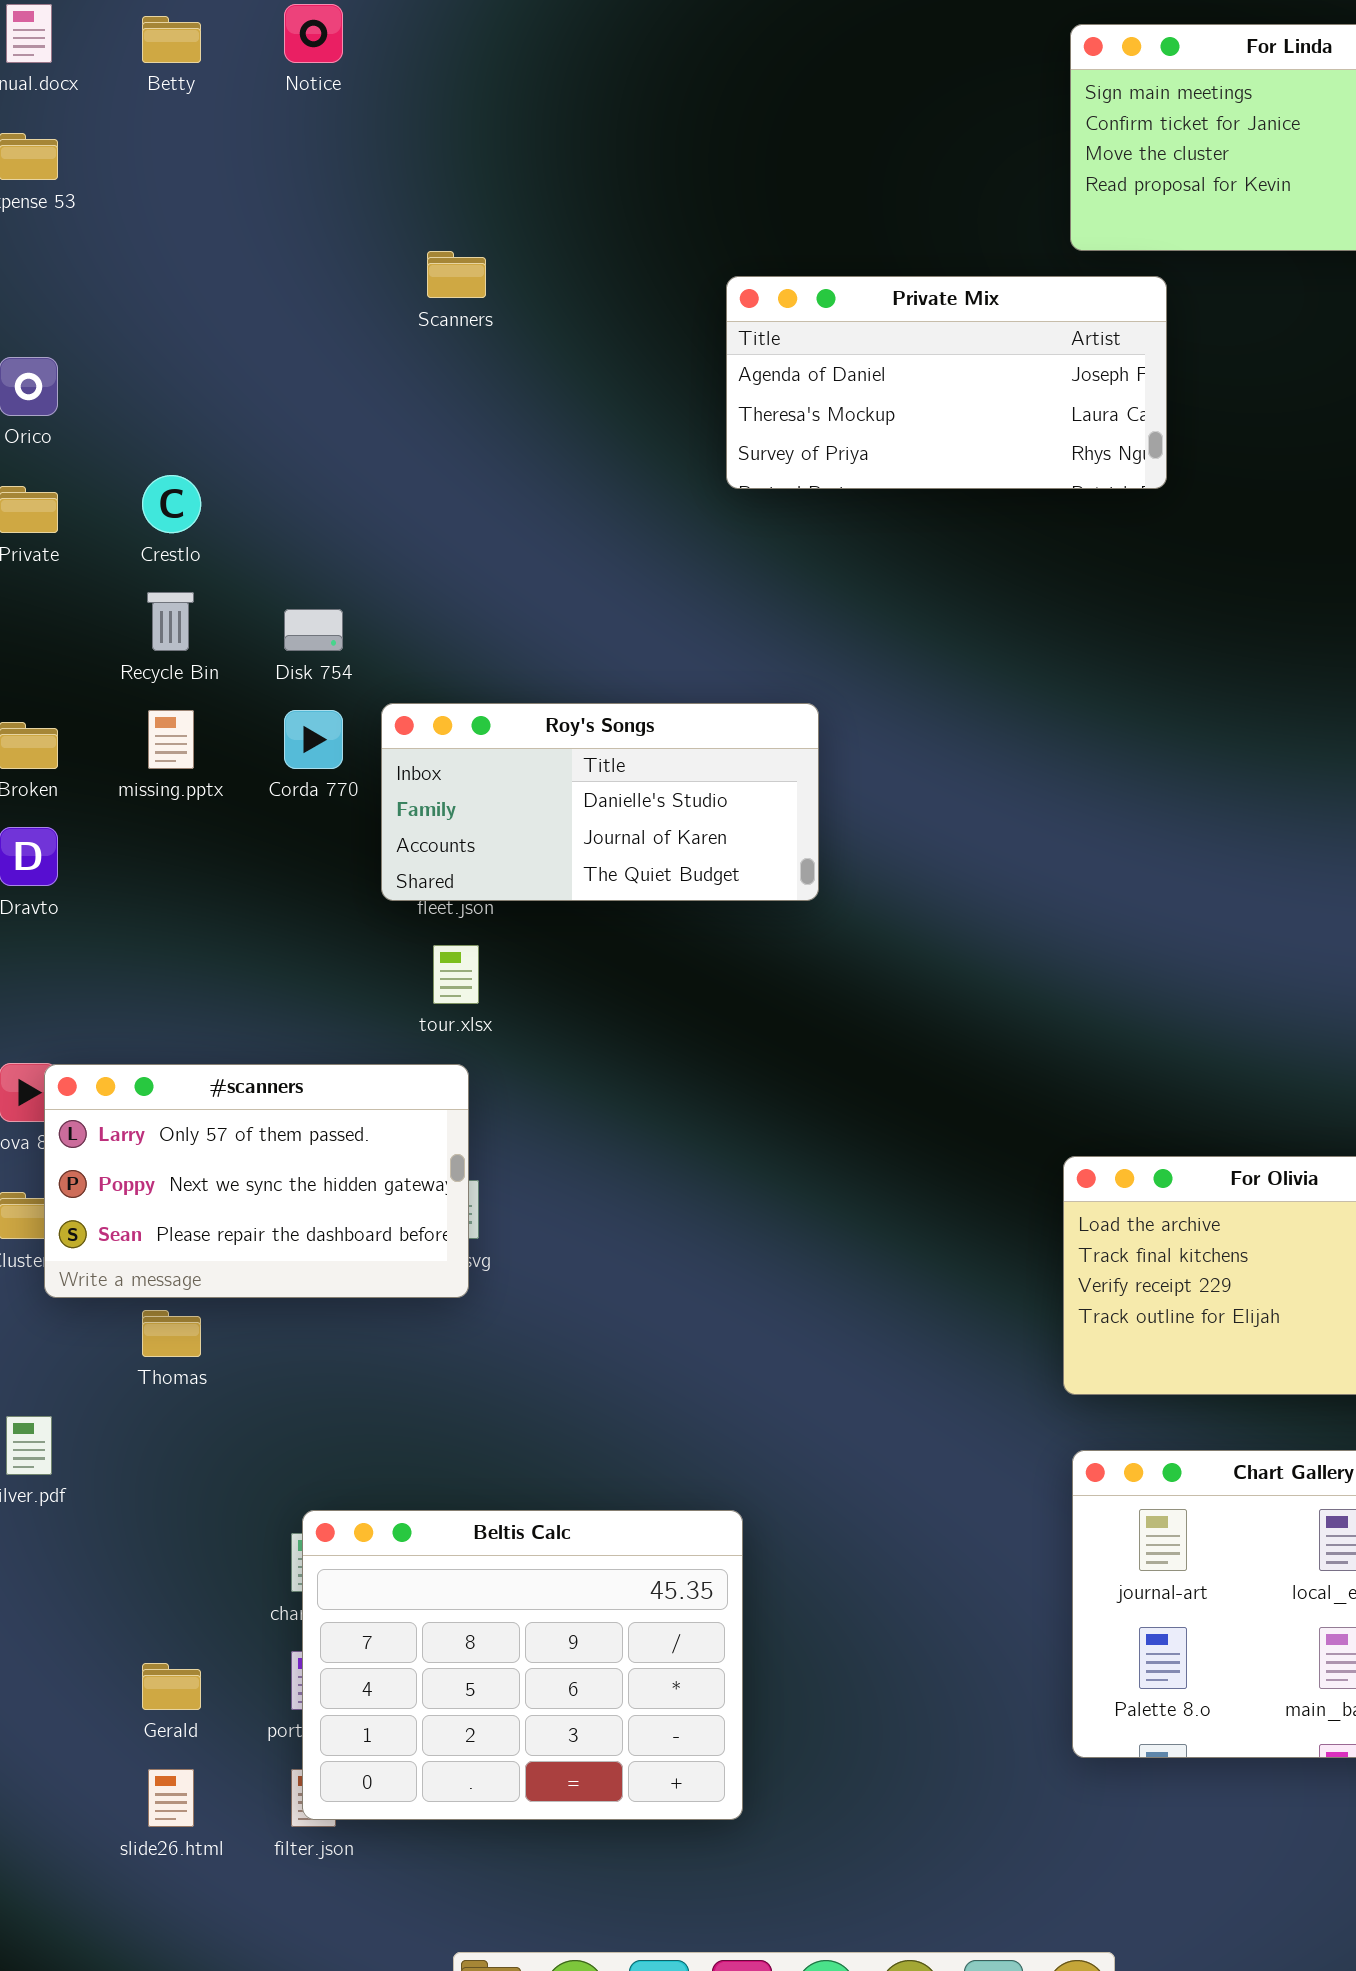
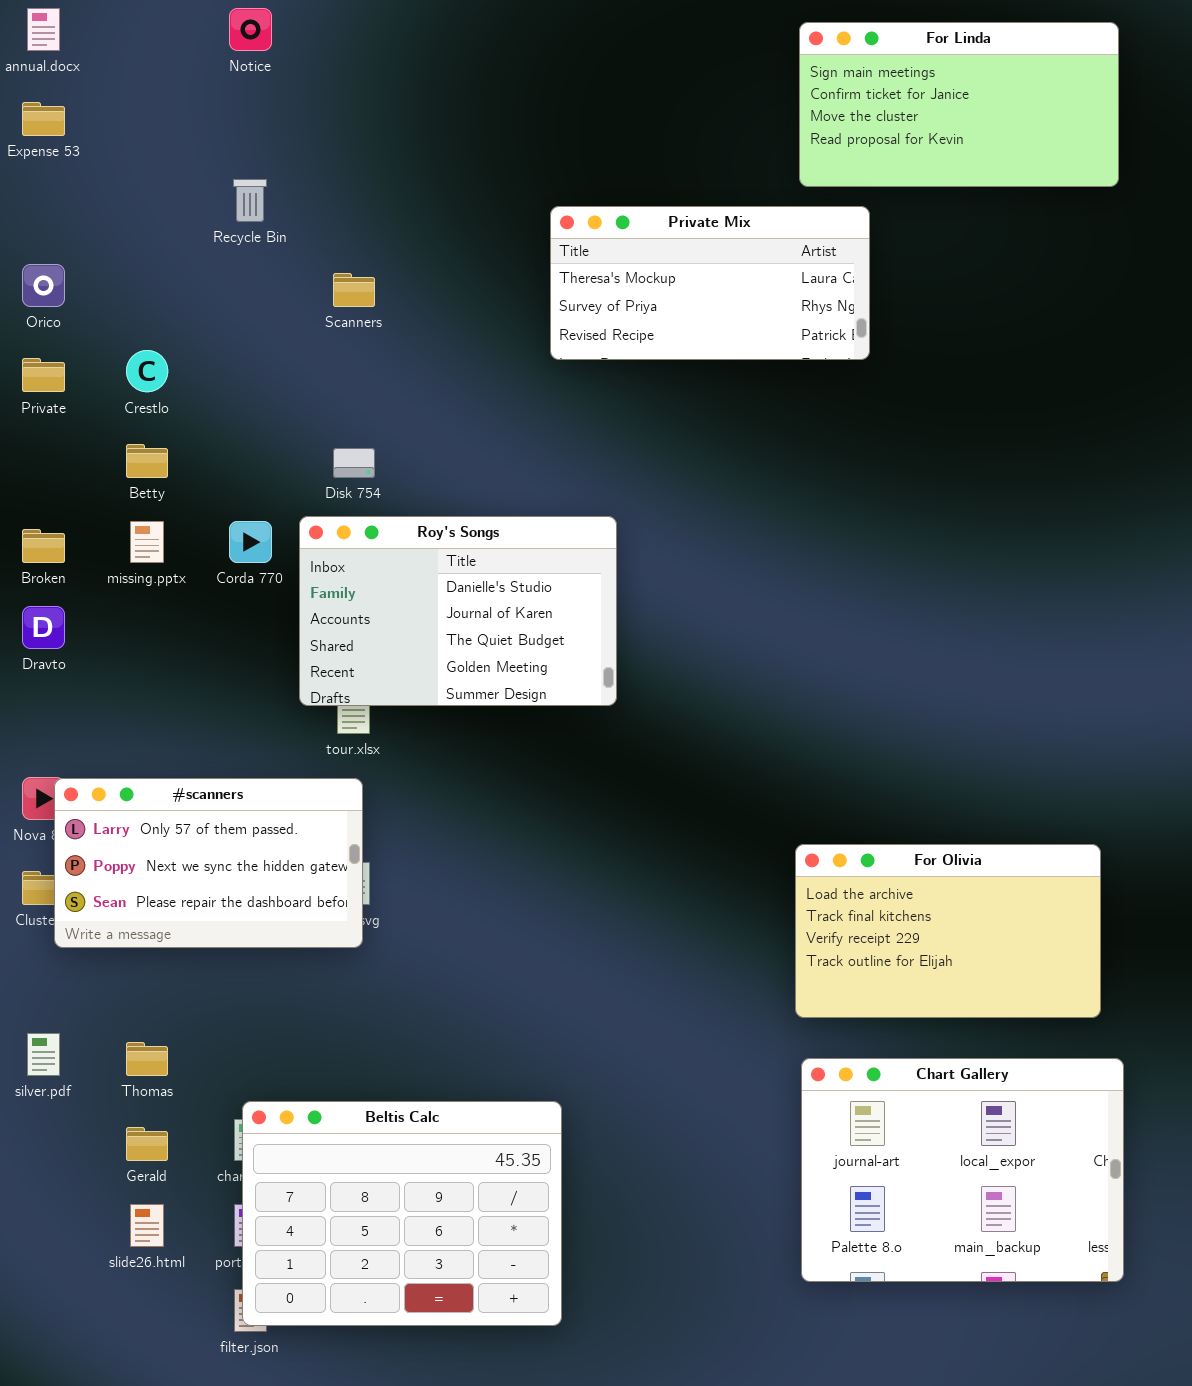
Betty: [142,16,201,63] -> [126,444,168,478], moved
Scanners: [427,251,486,298] -> [333,273,375,307], moved
Private Mix: [726,276,1167,489] -> [550,206,870,360], scrolled down 1 row
Recycle Bin: [147,592,194,651] -> [233,179,267,222], moved
Disk 754: [284,609,343,651] -> [333,448,375,478], moved
Roy's Songs: [381,703,819,901] -> [299,516,617,706], resized
Thomas: [142,1310,201,1357] -> [126,1042,168,1076], moved
Gerald: [142,1663,201,1710] -> [126,1127,168,1161], moved
slide26.html: [148,1769,194,1827] -> [130,1204,164,1247], moved

